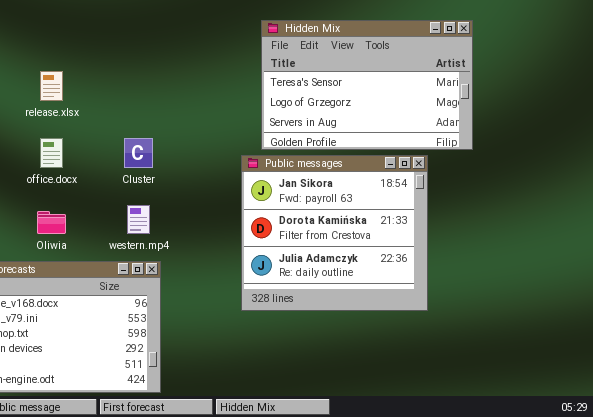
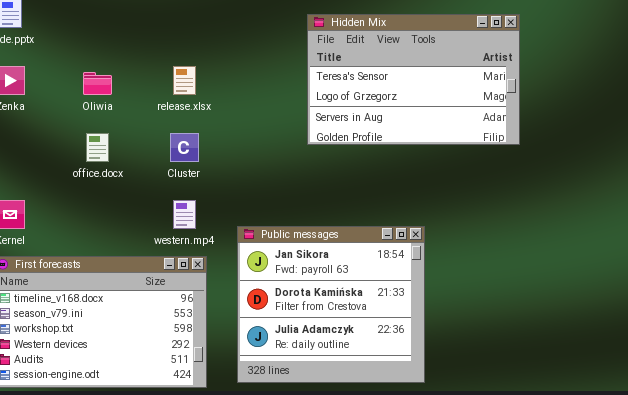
release.xlsx: [40,71,63,101] -> [173,66,196,95], moved
Public messages: [241,155,428,311] -> [237,226,425,383], moved
Oliwia: [37,211,66,234] -> [83,72,112,95], moved

